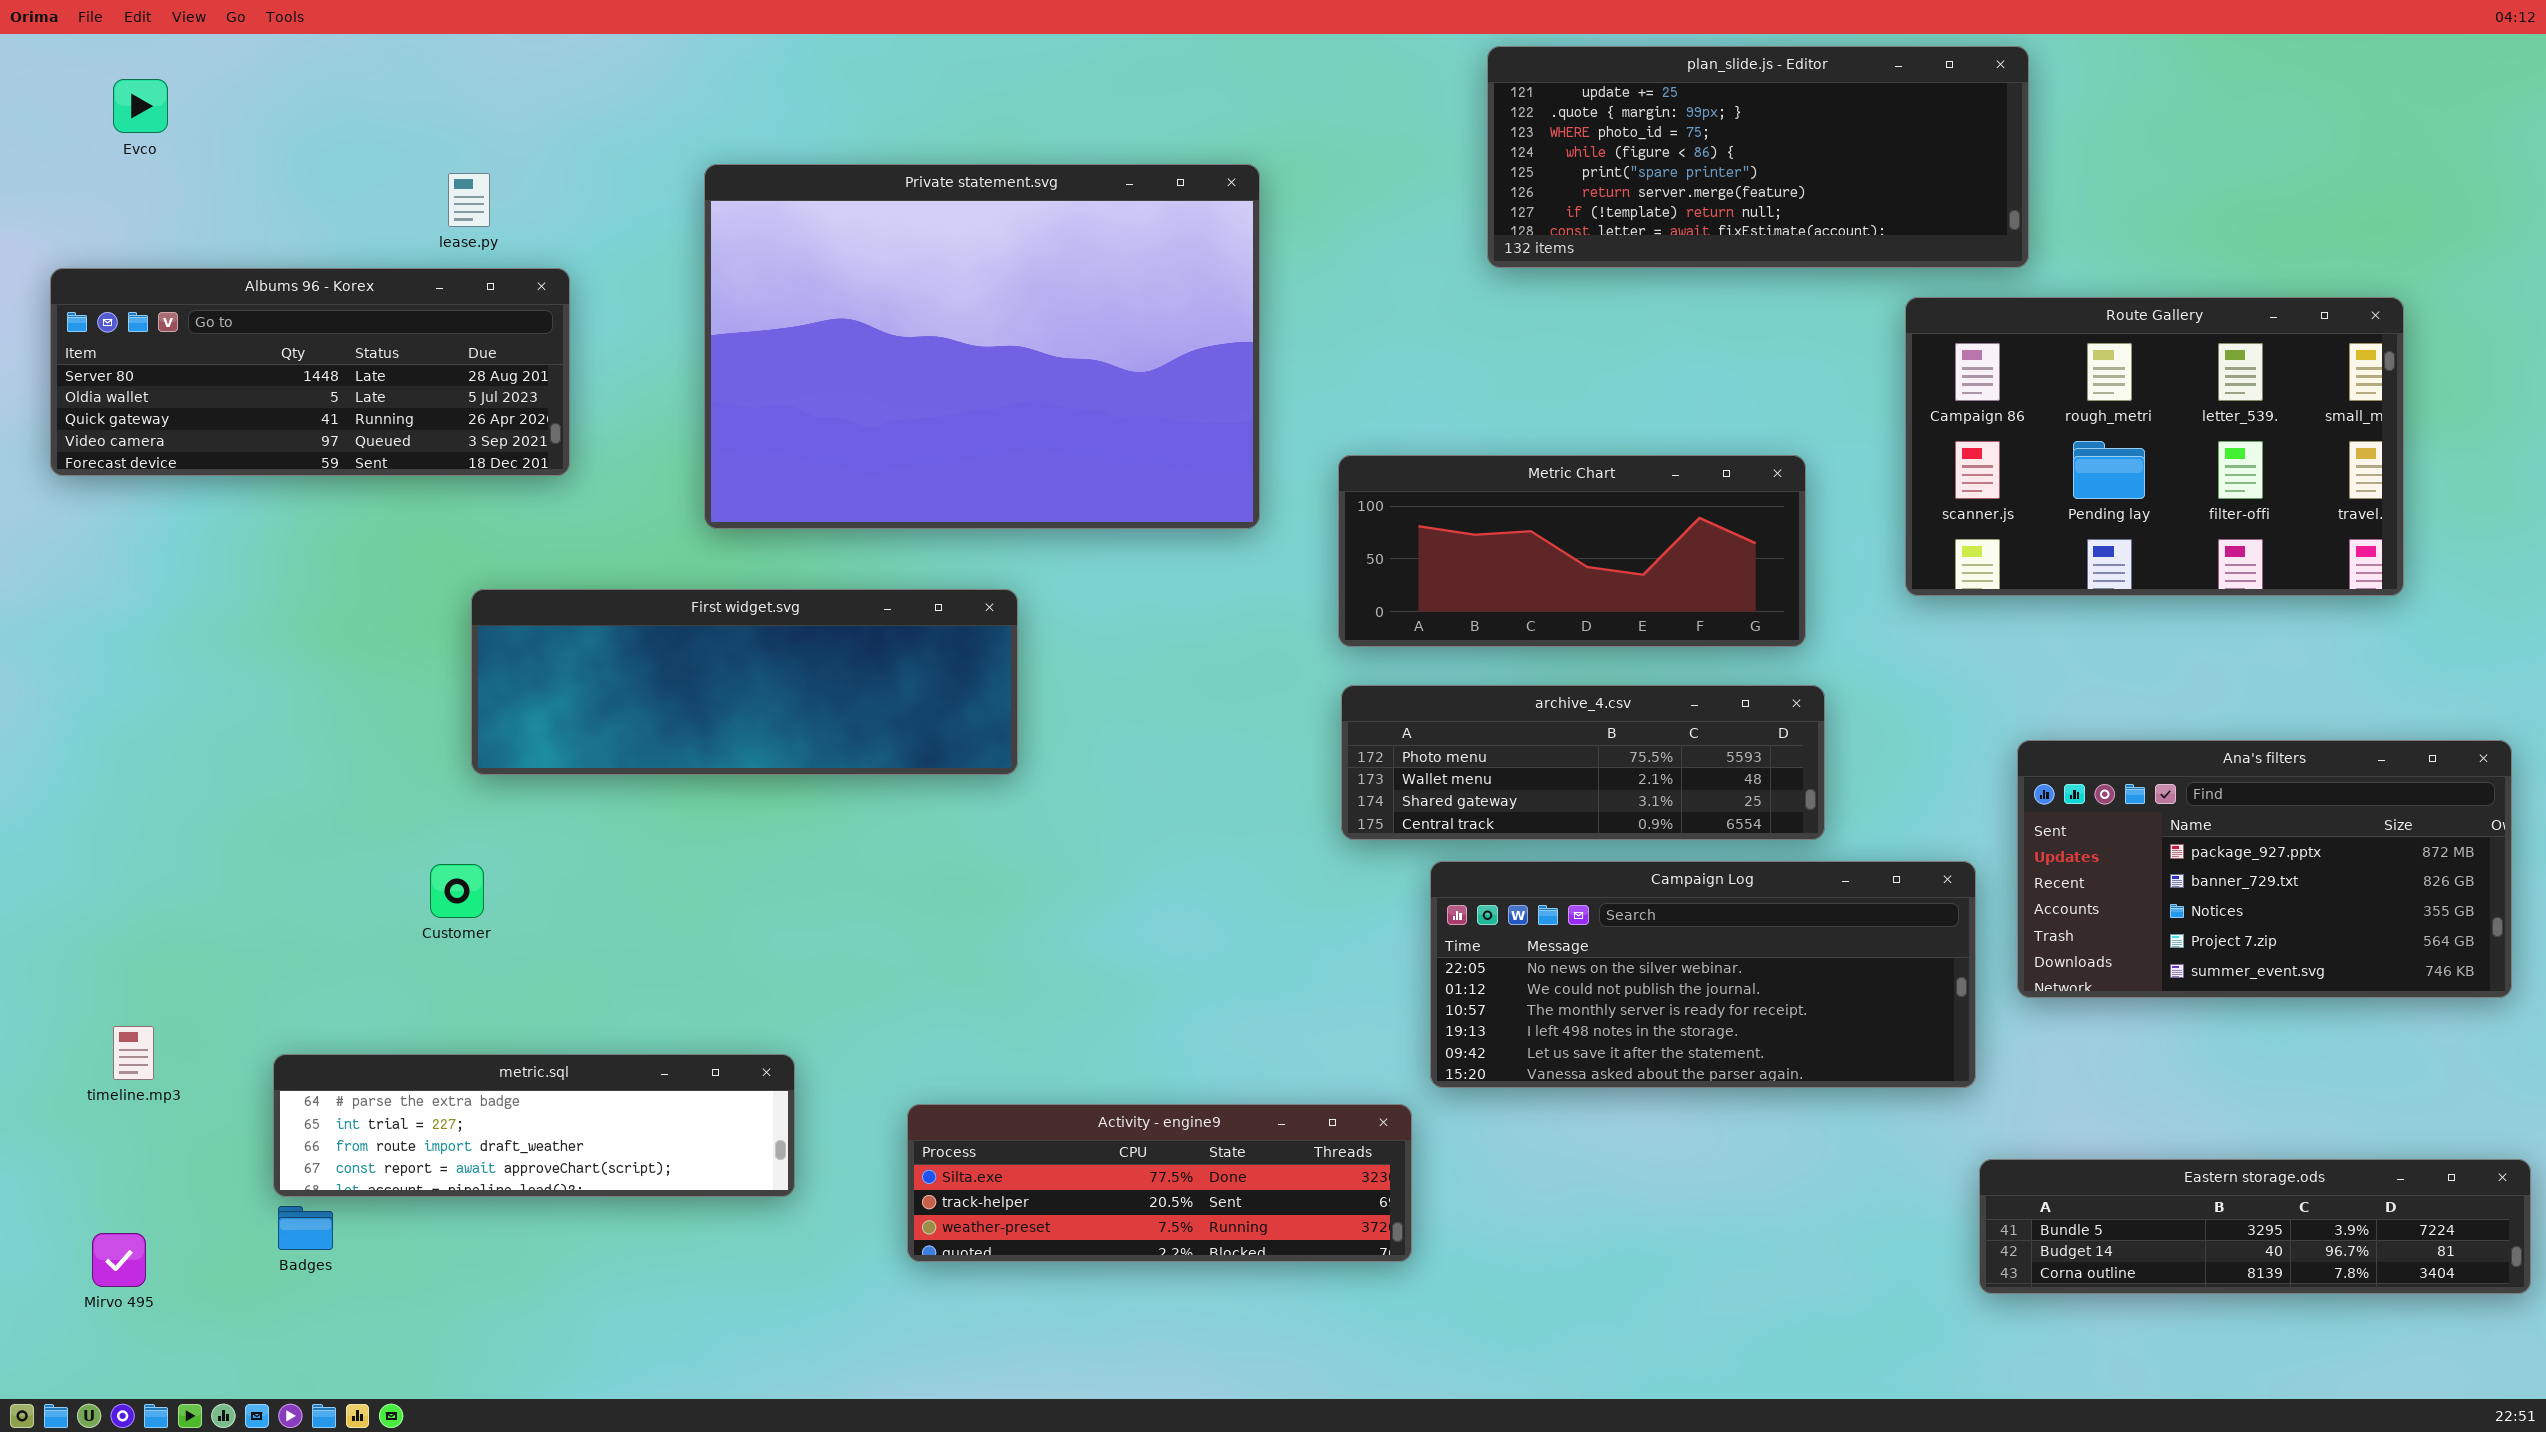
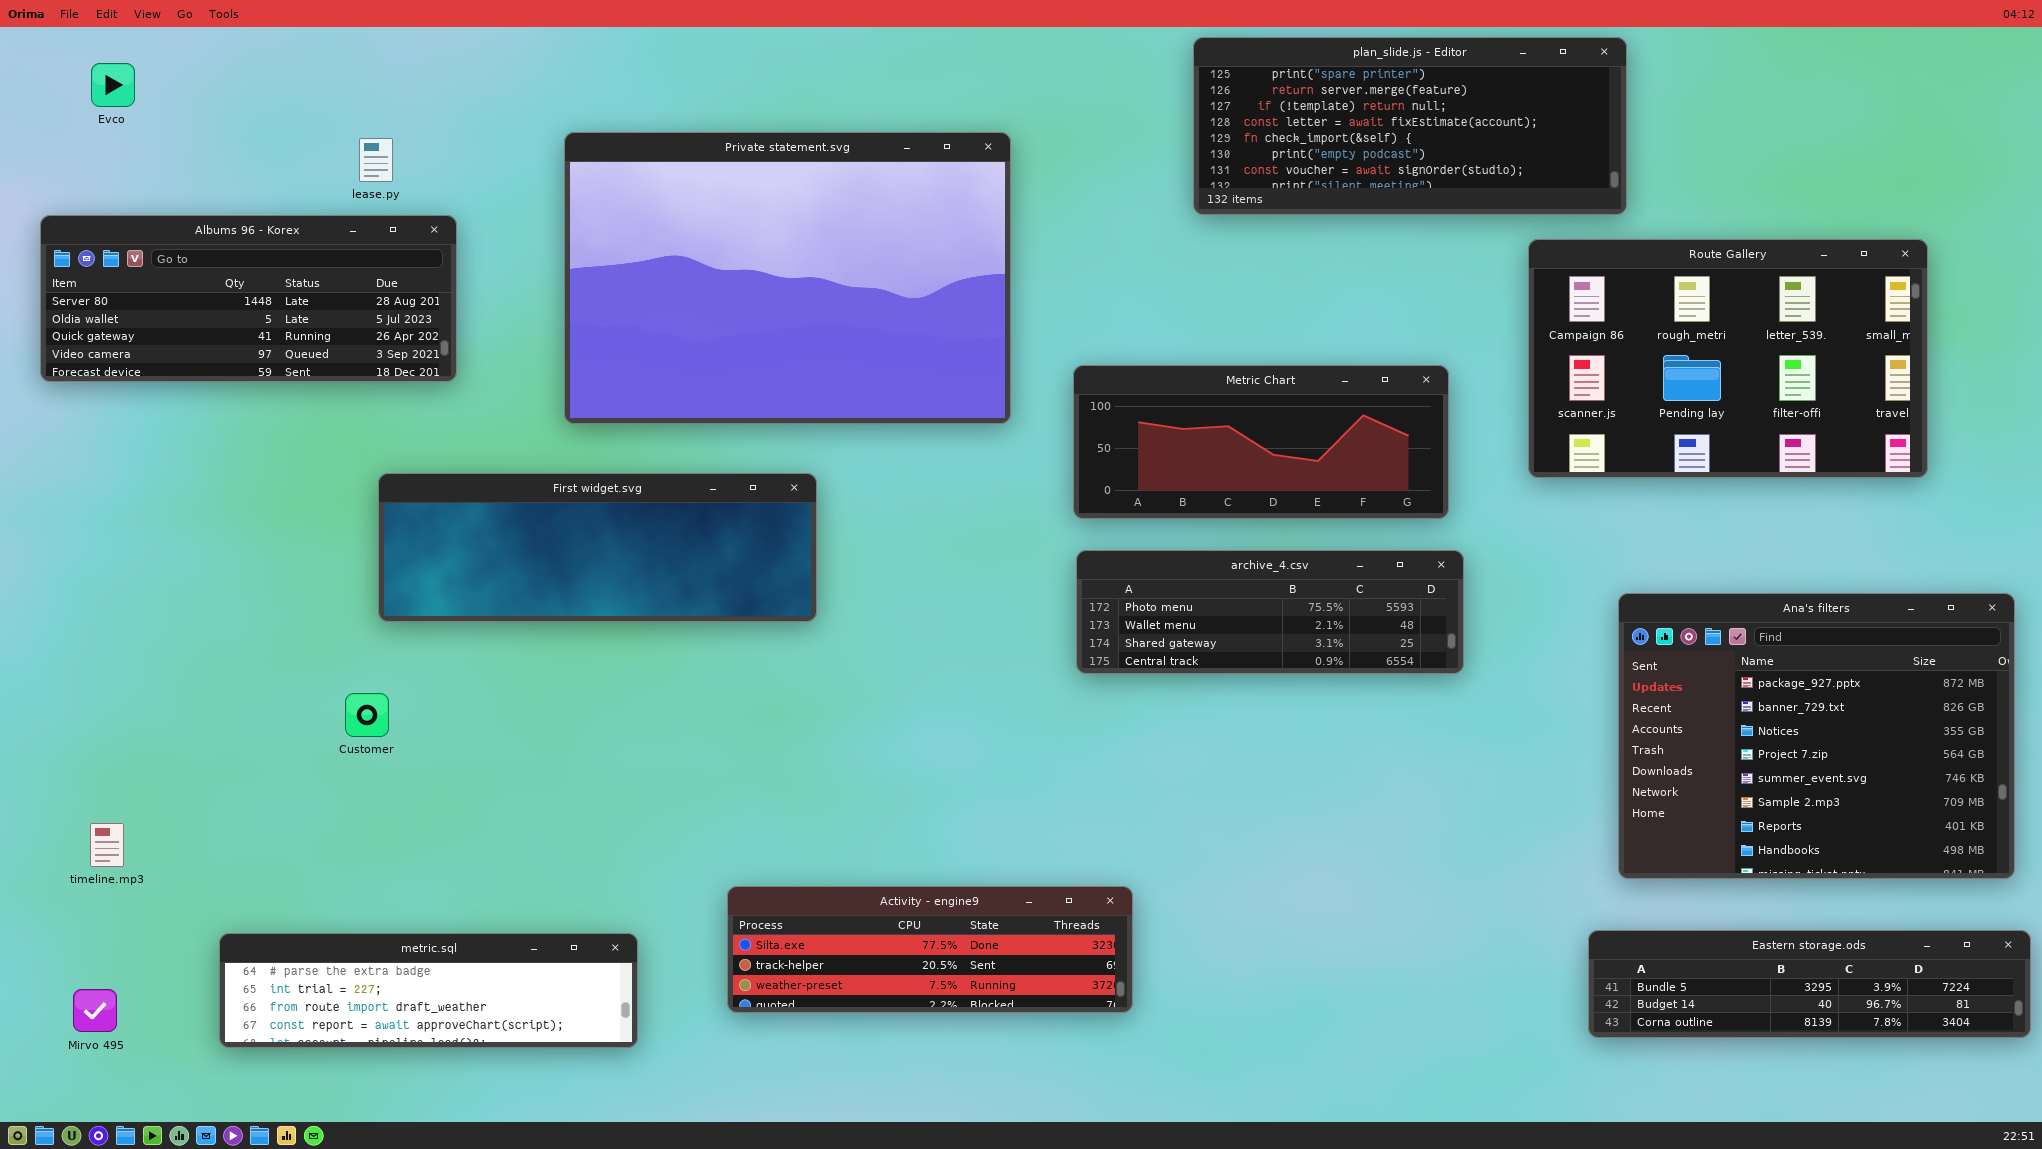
plan_slide.js - Editor: [1487,46,2029,268] -> [1193,37,1627,215], scrolled down 4 rows
Ana's filters: [2017,740,2512,998] -> [1618,593,2015,879], resized
Campaign Log: [1430,861,1976,1088] -> none, closed
metric.sql: [273,1054,795,1197] -> [219,933,638,1048], moved

